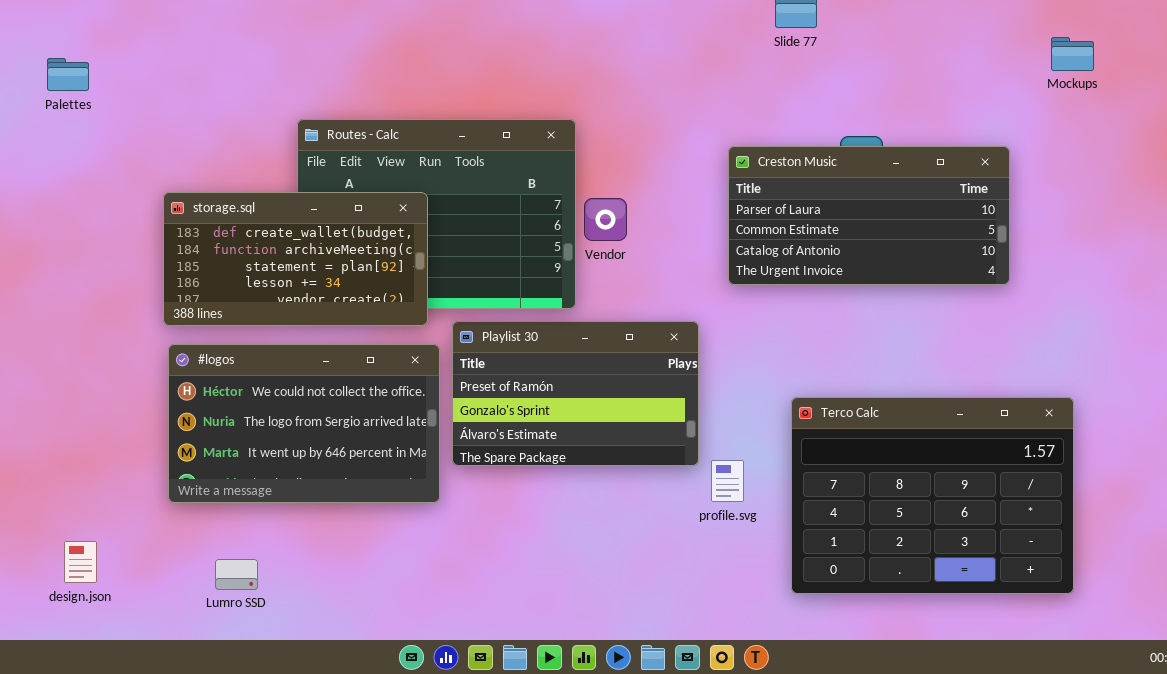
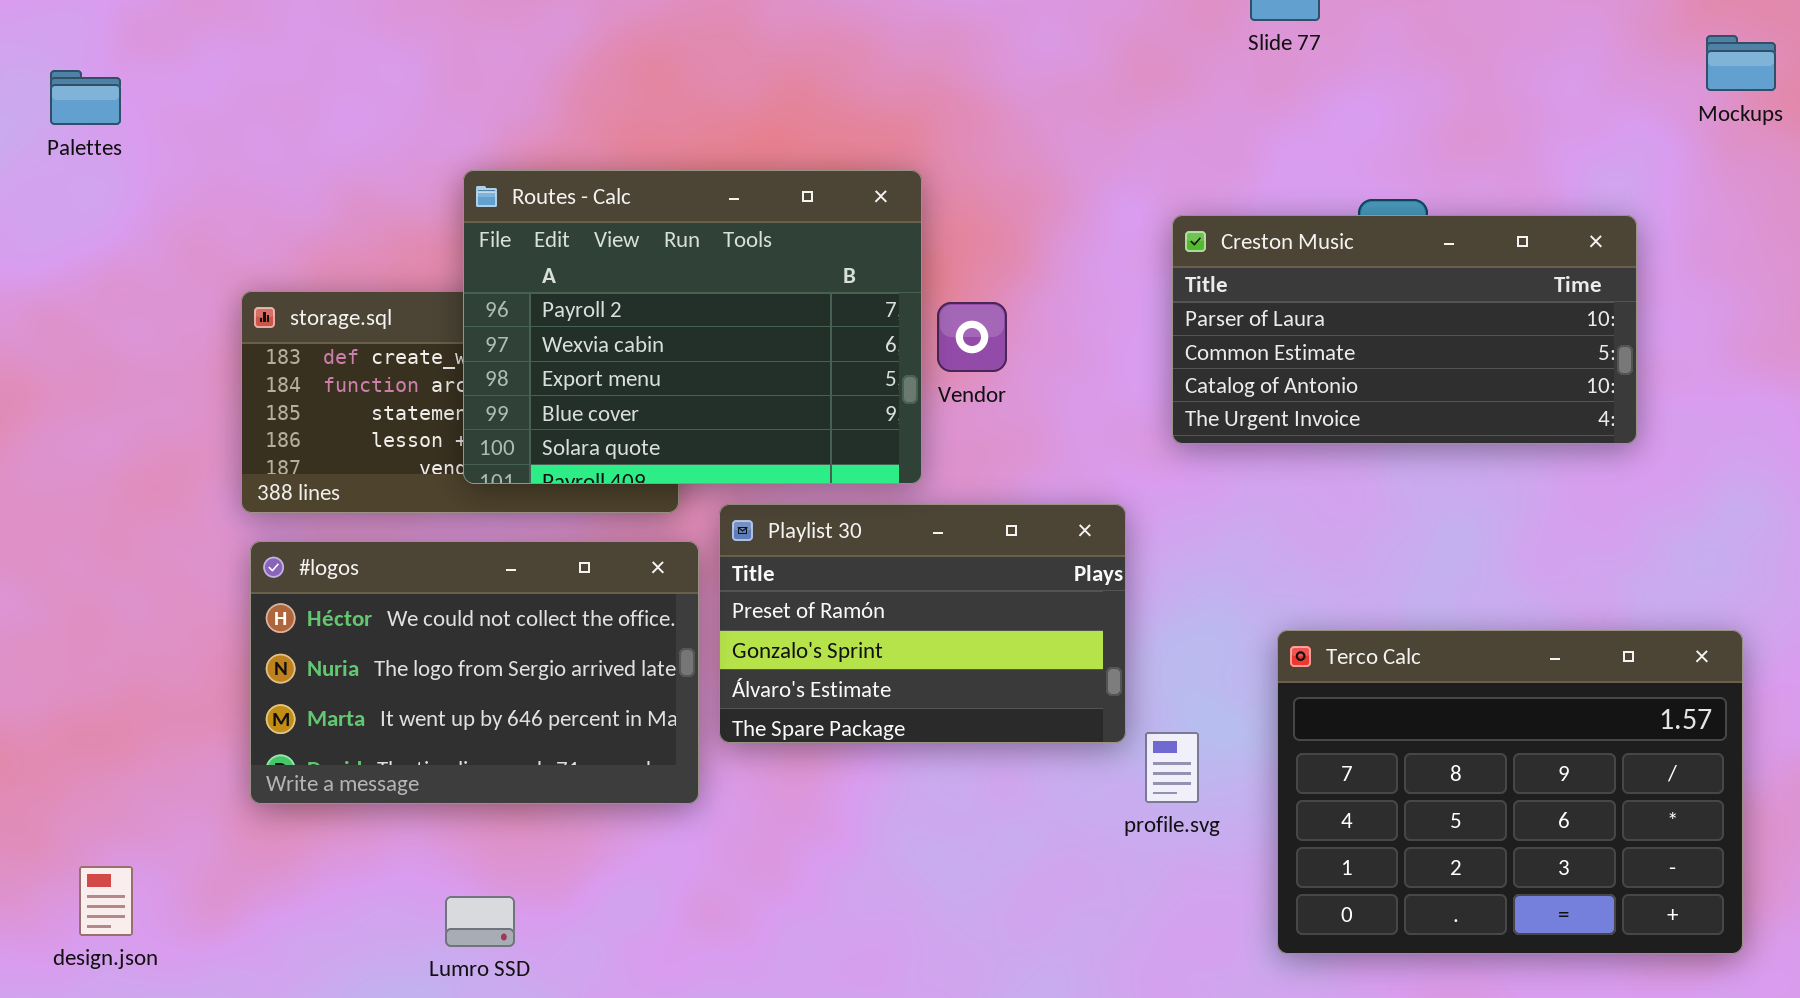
Routes - Calc: [297,119,576,309] -> [463,170,922,484], raised
Lumro SSD: [215,559,258,590] -> [445,896,515,947], moved

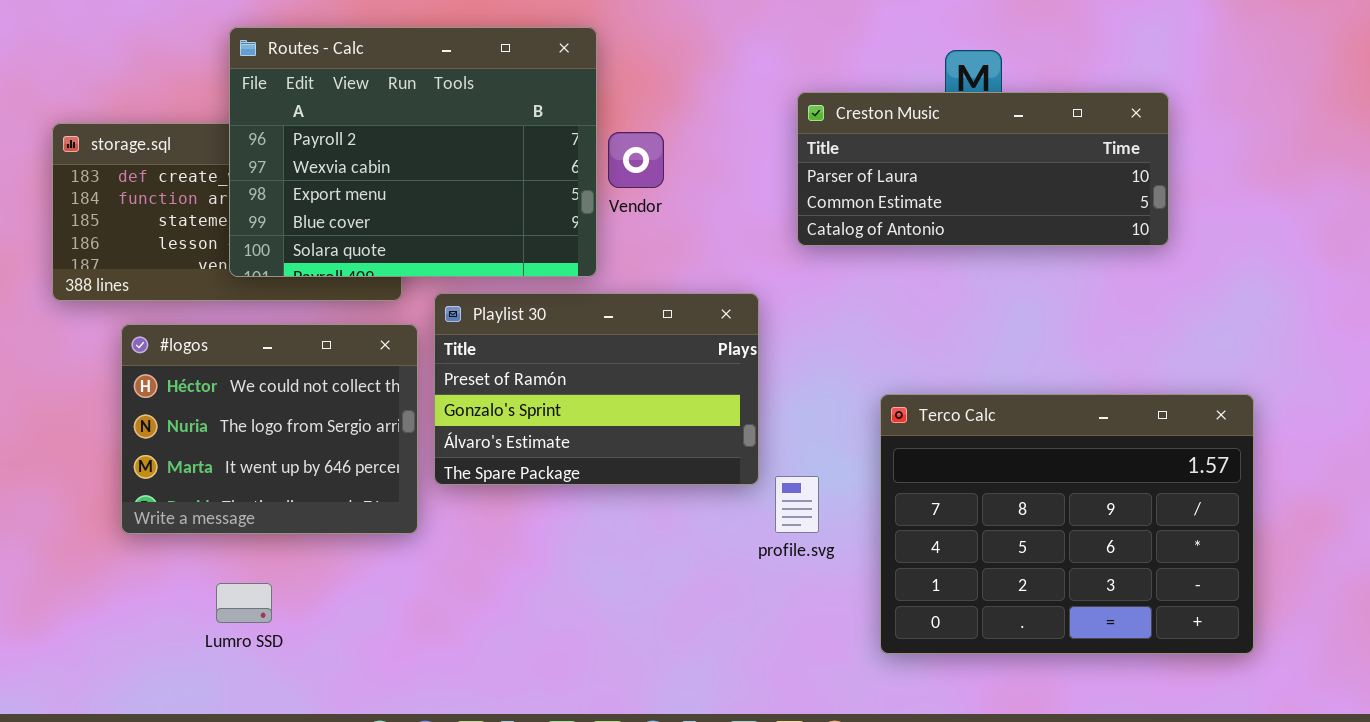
Creston Music: [1172,215,1637,444] -> [797,92,1169,246], resized
#logos: [250,541,699,804] -> [121,324,418,534], resized
Lumro SSD: [445,896,515,947] -> [216,583,272,623], moved

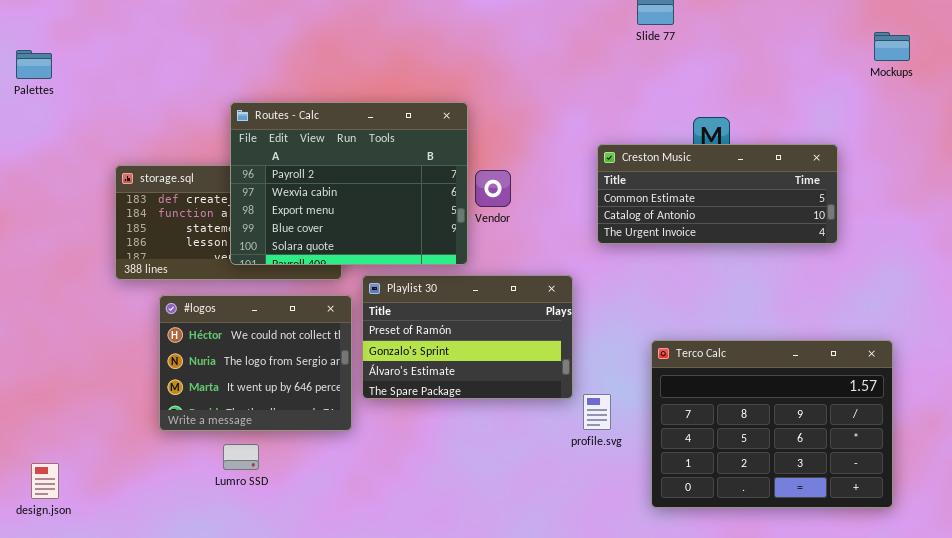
Creston Music: [797,92,1169,246] -> [597,144,838,244], scrolled down 1 row
Lumro SSD: [216,583,272,623] -> [223,444,259,470], moved

